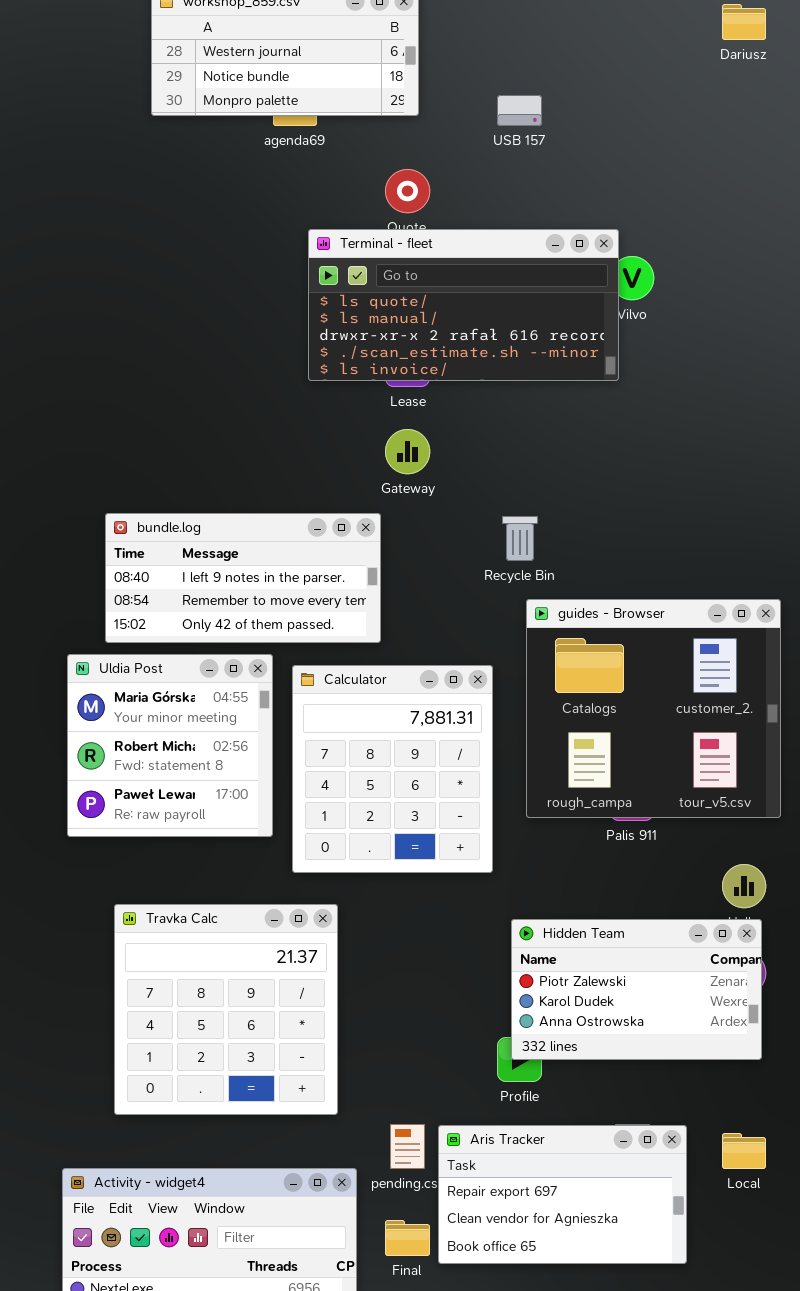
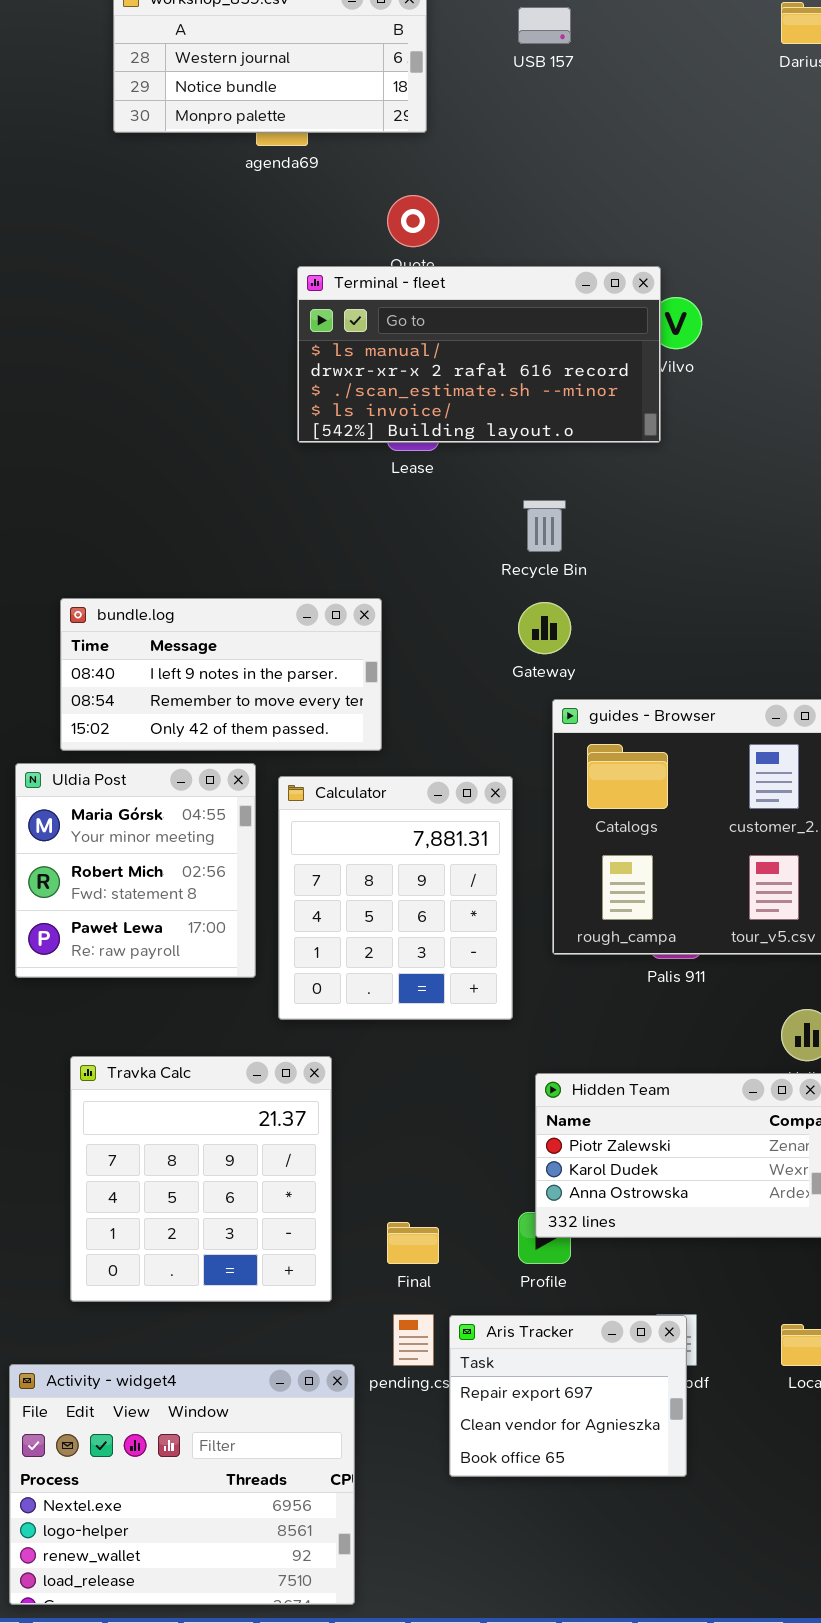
USB 157: [497,95,542,126] -> [518,7,571,44], moved
Terminal - fleet: [308,229,619,381] -> [297,266,661,443], scrolled down 1 row
Gateway: [385,429,430,474] -> [518,602,571,654], moved
Recycle Bin: [502,516,538,561] -> [523,500,566,552], moved
Aris Tracker: [438,1125,687,1264] -> [449,1315,687,1477], resized
Final: [385,1220,430,1256] -> [387,1222,439,1264], moved

